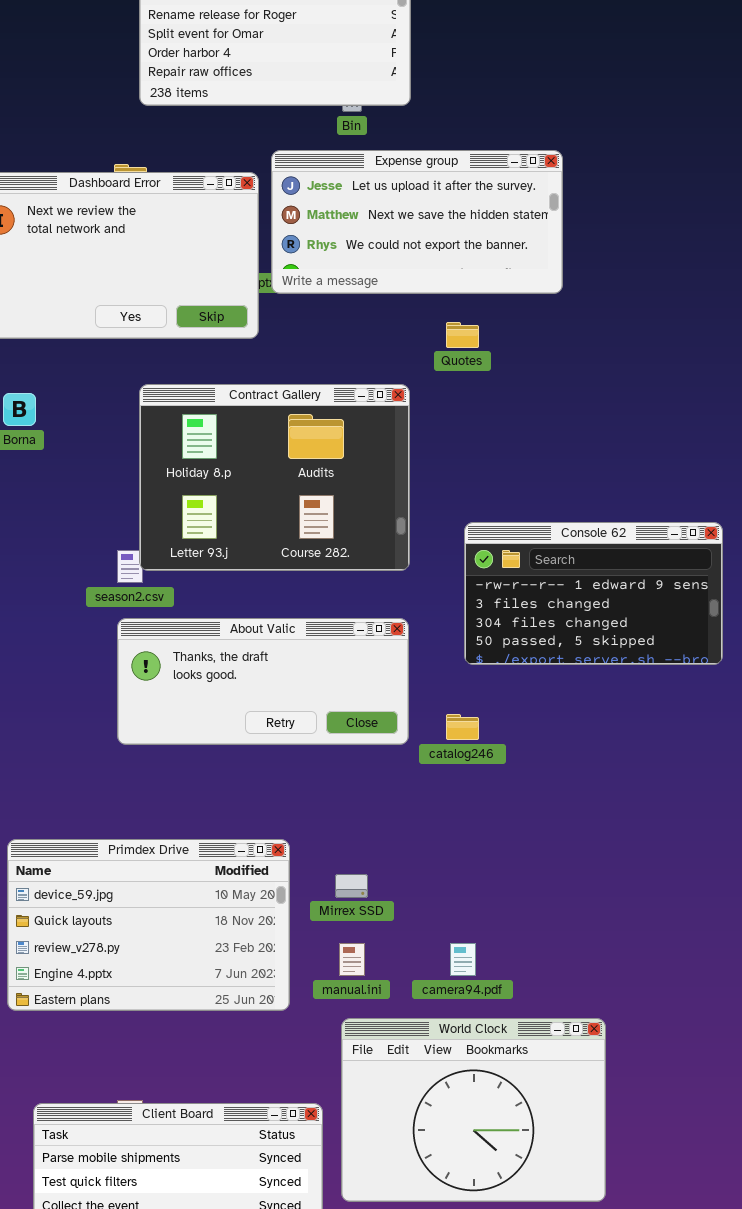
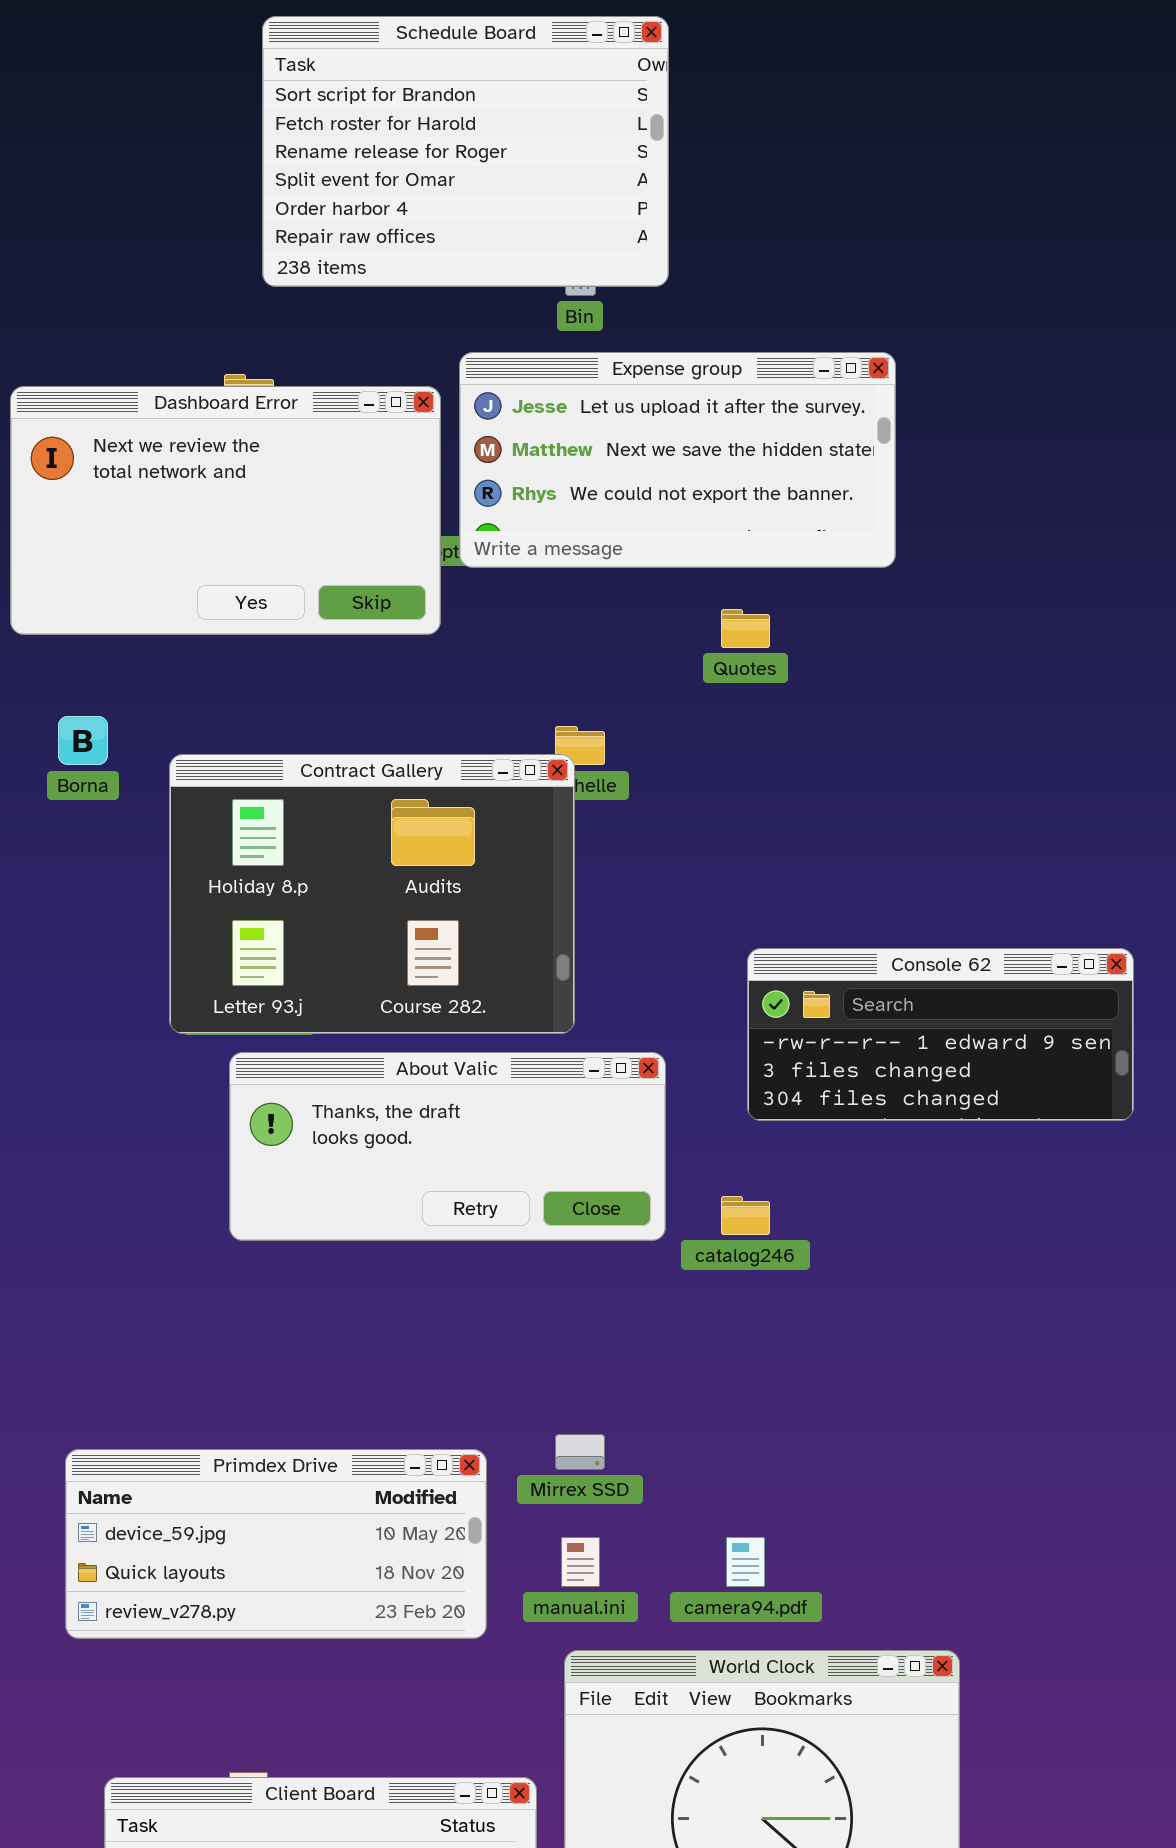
Contract Gallery: [139,384,410,571] -> [169,754,575,1034], moved
Console 62: [464,522,723,665] -> [747,948,1134,1121], resized
Primdex Drive: [7,839,290,1011] -> [65,1449,487,1639], resized

